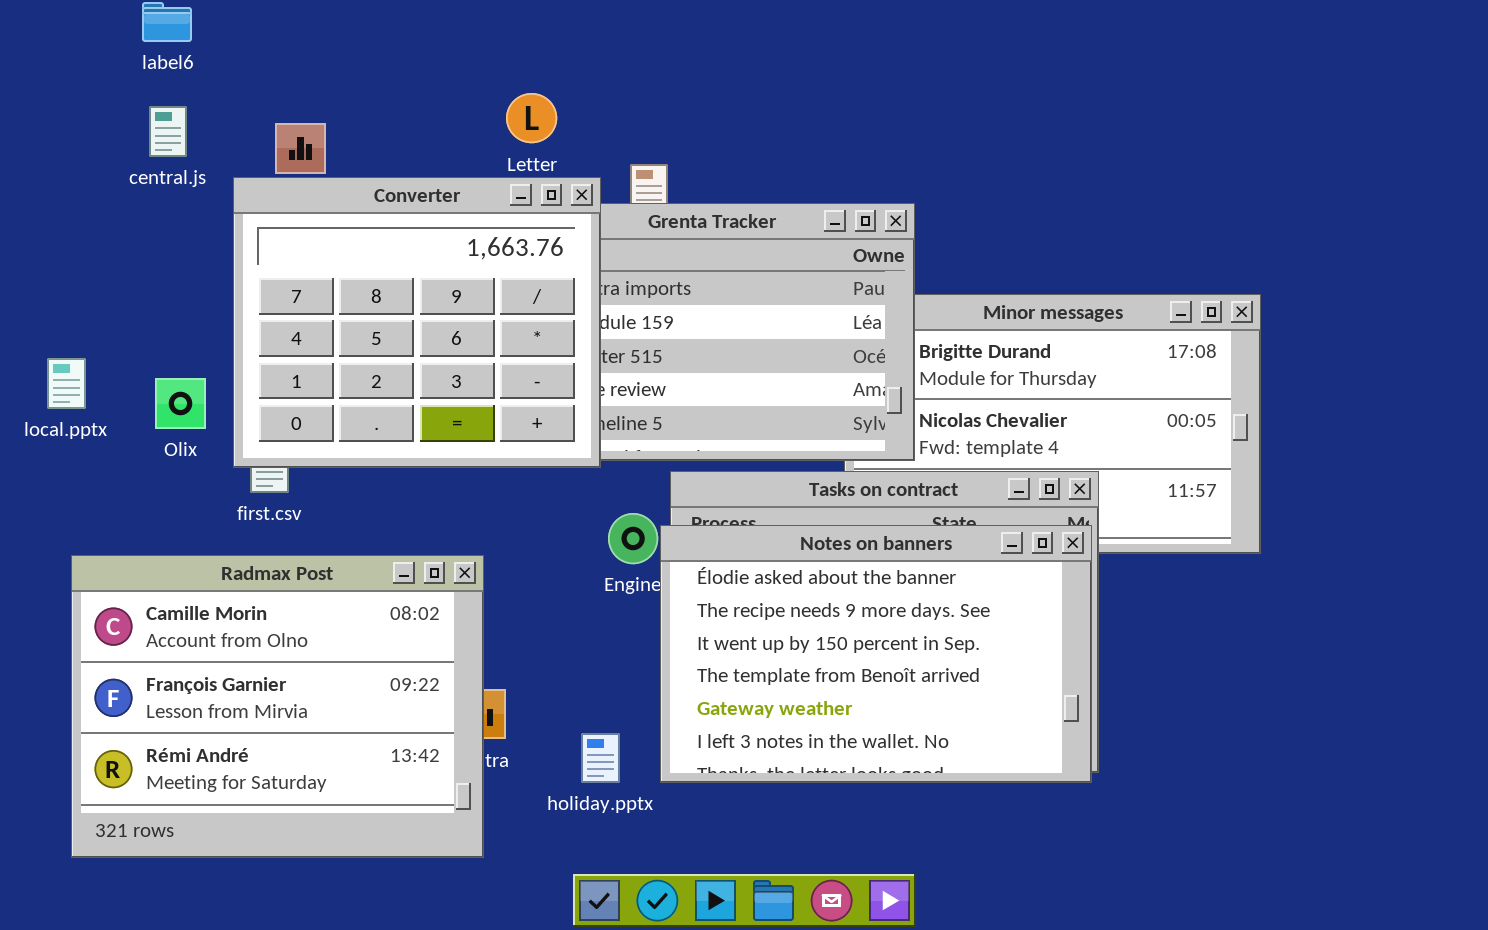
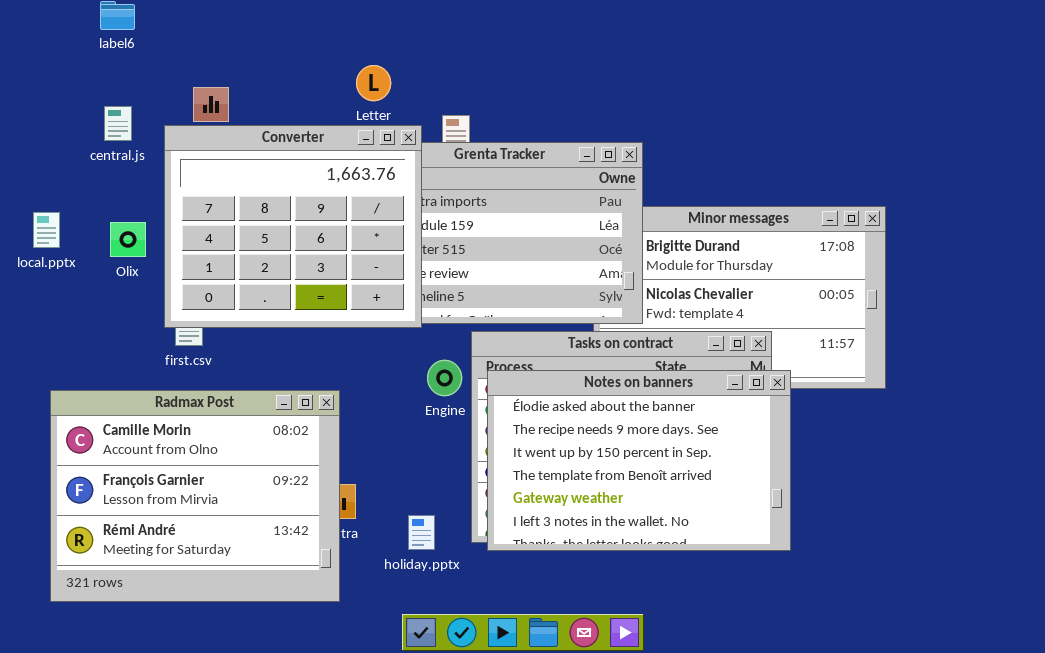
central.js: [149,106,187,157] -> [104,106,132,141], moved
local.pptx: [47,358,86,409] -> [33,212,60,248], moved
Olix: [155,378,206,429] -> [110,222,146,257], moved
Notes on banners: [660,525,1092,783] -> [487,370,791,551], moved

